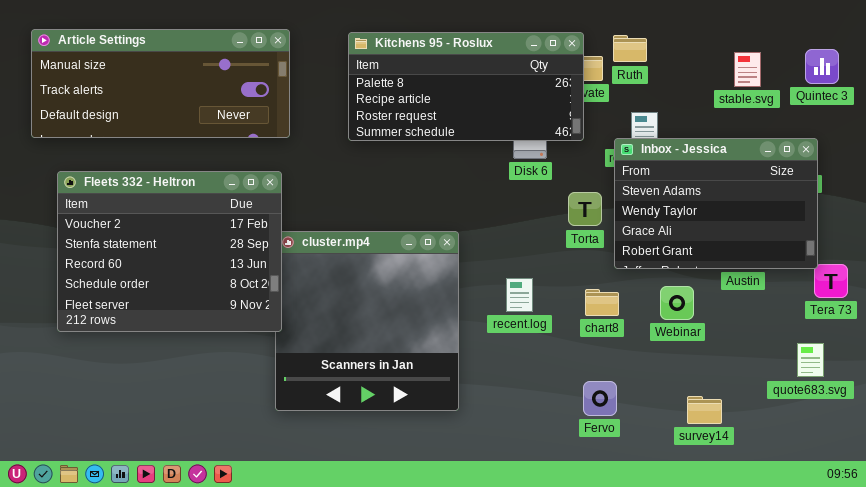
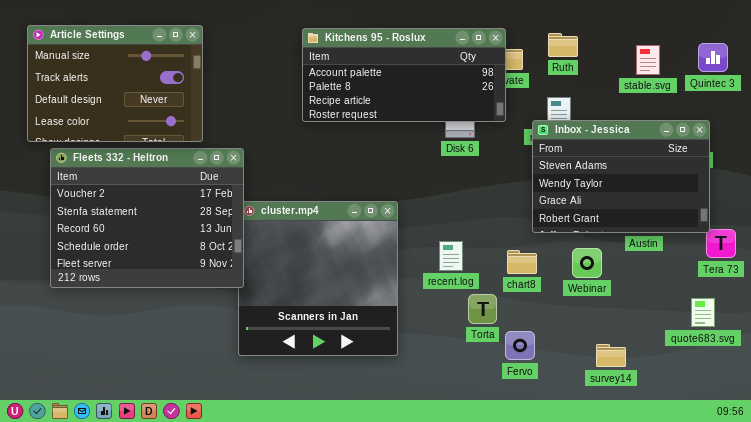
Article Settings: [31,29,290,138] -> [27,25,203,142], resized
Kitchens 95 - Roslux: [348,32,584,141] -> [302,28,506,122], scrolled up 1 row
Ruth: [613,35,647,62] -> [548,33,578,57], moved
Torta: [568,192,602,226] -> [468,294,497,324], moved

